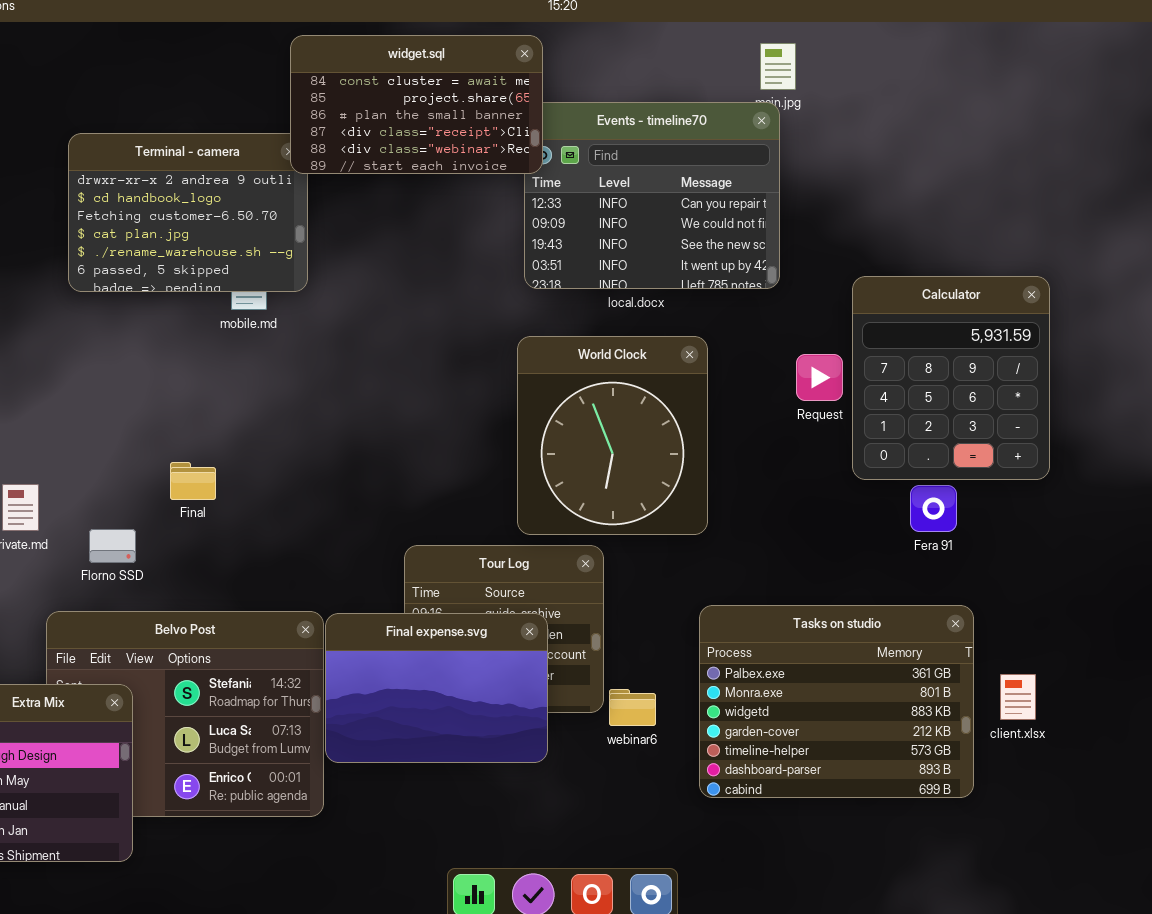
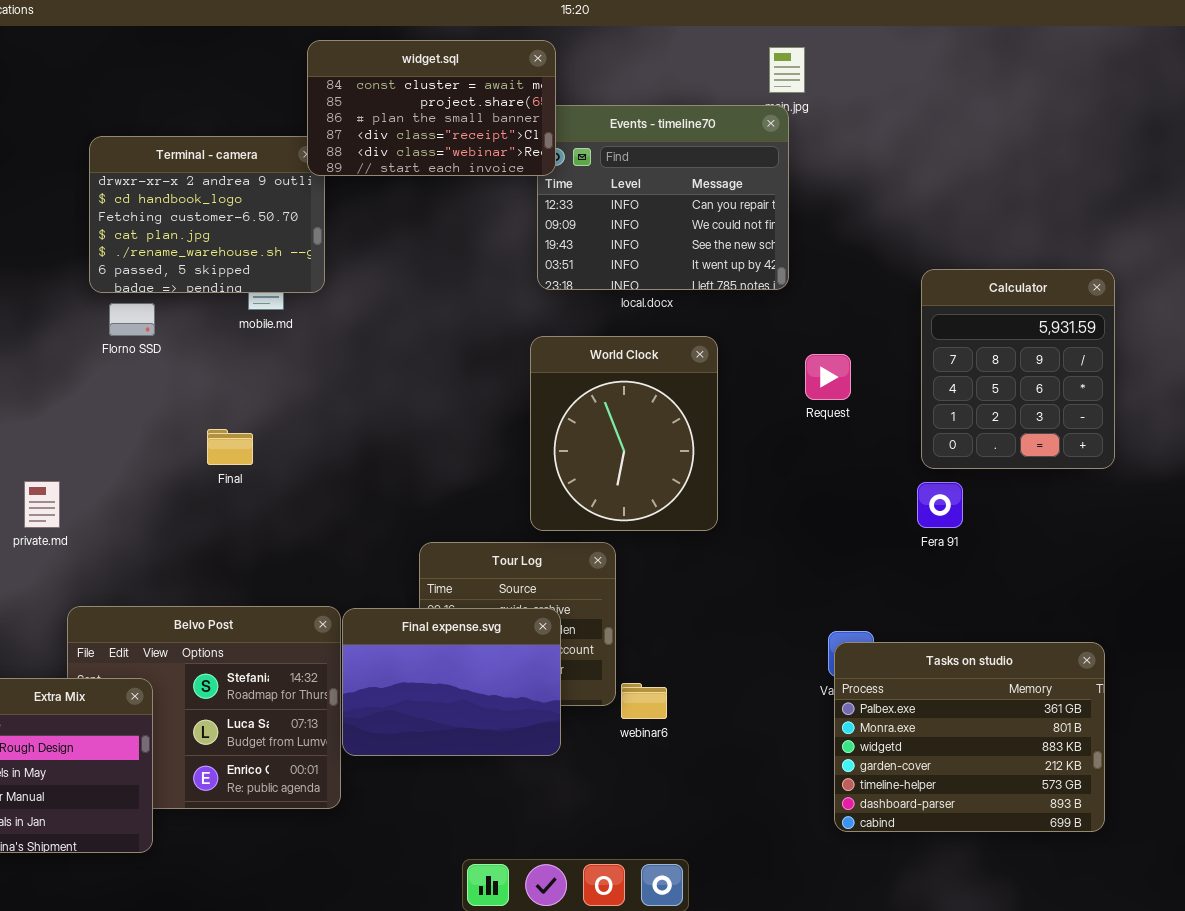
Calculator: [852,276,1050,480] -> [921,269,1115,469], moved
Final: [170,462,216,500] -> [207,429,253,465], moved
Florno SSD: [89,529,136,563] -> [109,303,155,336], moved
Tasks on studio: [699,605,974,798] -> [834,642,1105,832], moved

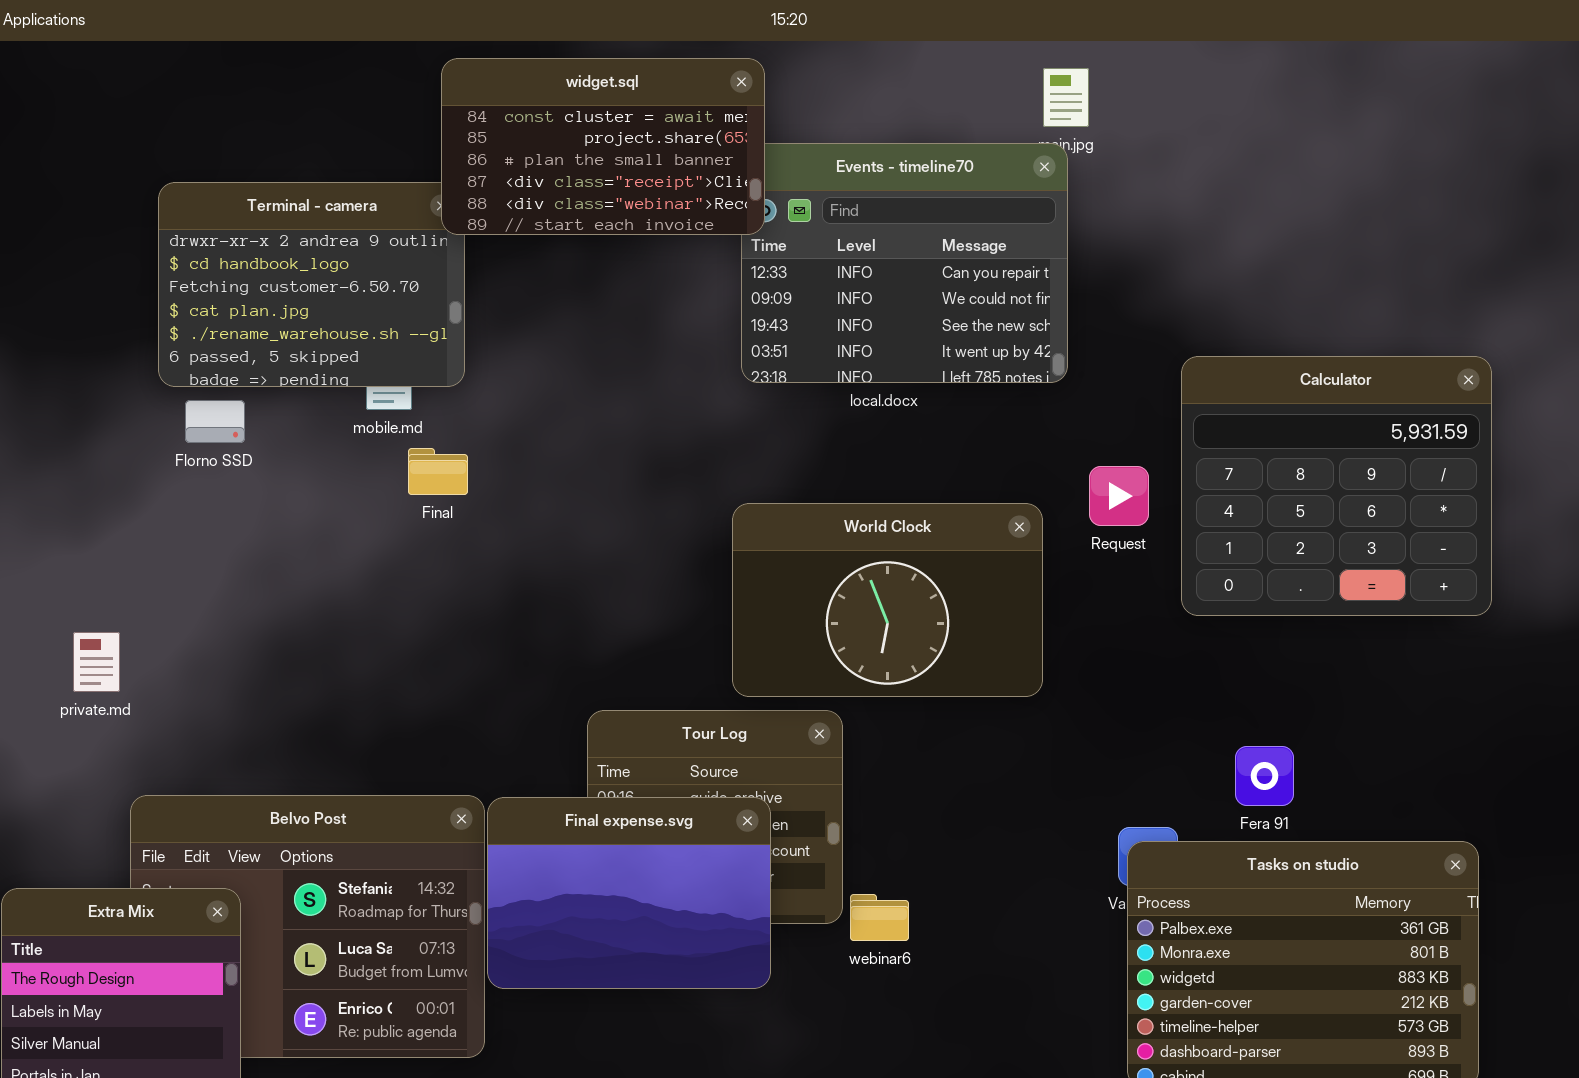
Calculator: [921,269,1115,469] -> [1181,356,1492,616], resized
World Clock: [530,336,718,531] -> [732,503,1043,697], resized
Final: [207,429,253,465] -> [408,448,468,495], moved
Fera 91: [917,482,963,528] -> [1235,746,1294,806], moved

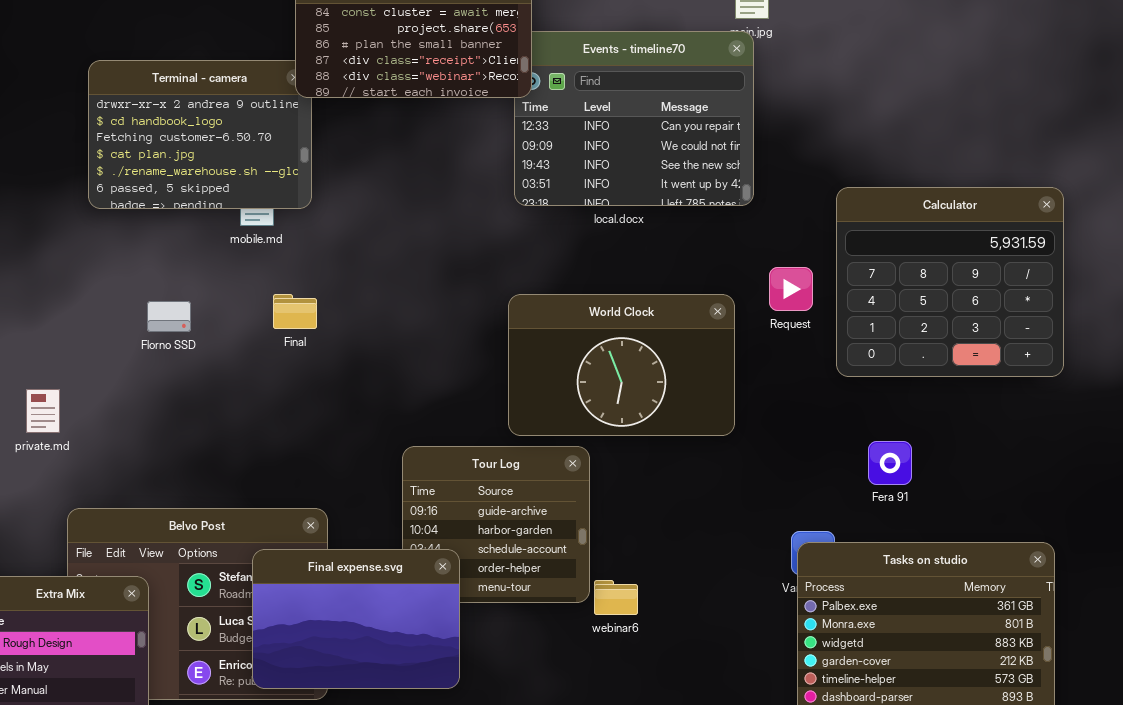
Florno SSD: [185,400,245,443] -> [147,301,191,332], moved
Final: [408,448,468,495] -> [273,294,317,329], moved
Fera 91: [1235,746,1294,806] -> [868,441,912,485], moved
Final expense.svg: [487,797,771,989] -> [252,549,460,689], moved

